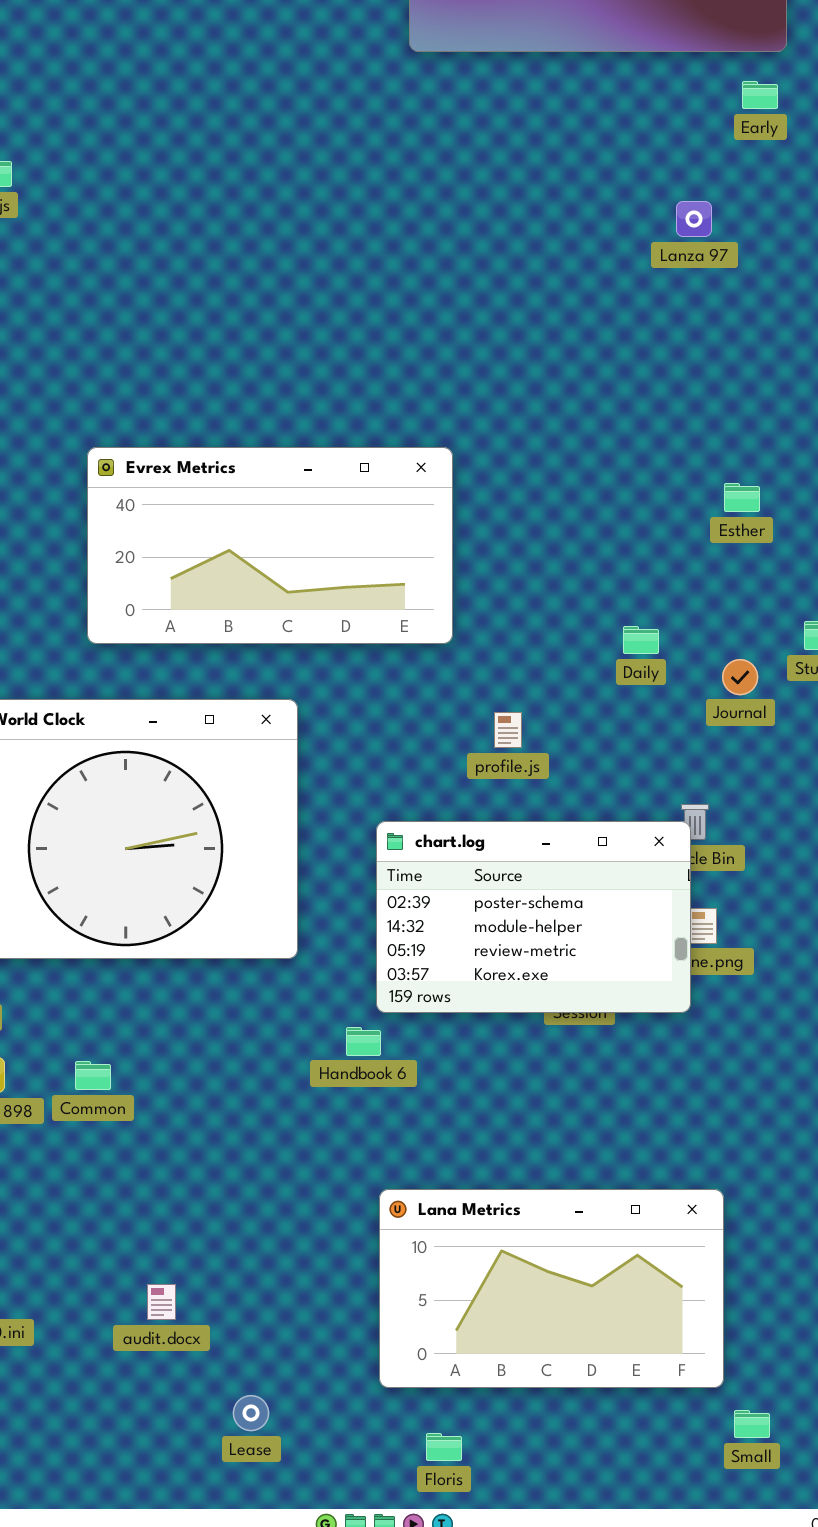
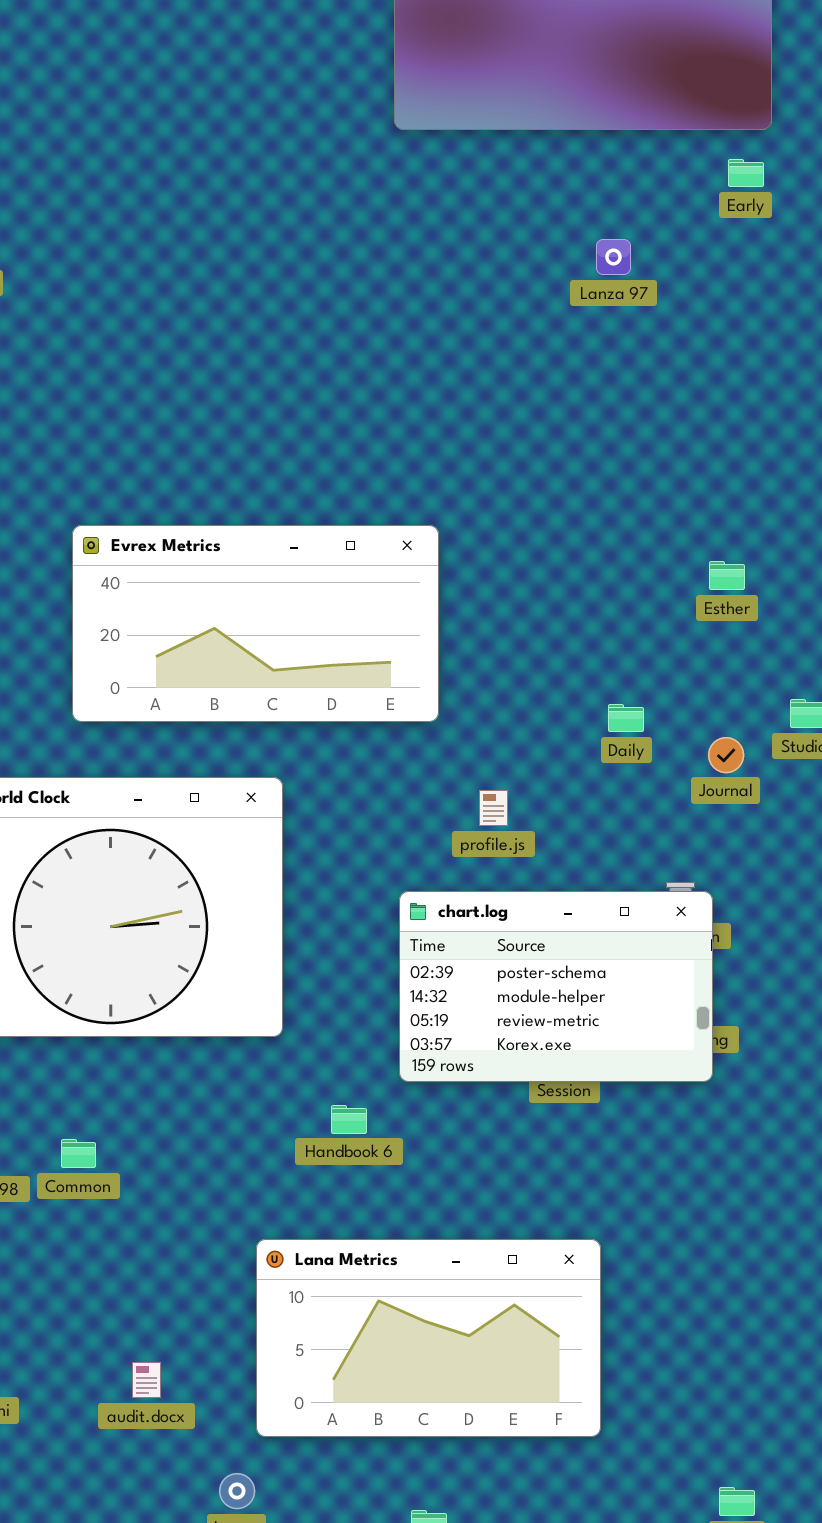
Lanza 97: [676,201,712,237] -> [596,239,631,275], moved
chart.log: [376,821,691,1013] -> [399,891,713,1082], moved
Lana Metrics: [379,1189,724,1388] -> [256,1239,601,1437], moved

